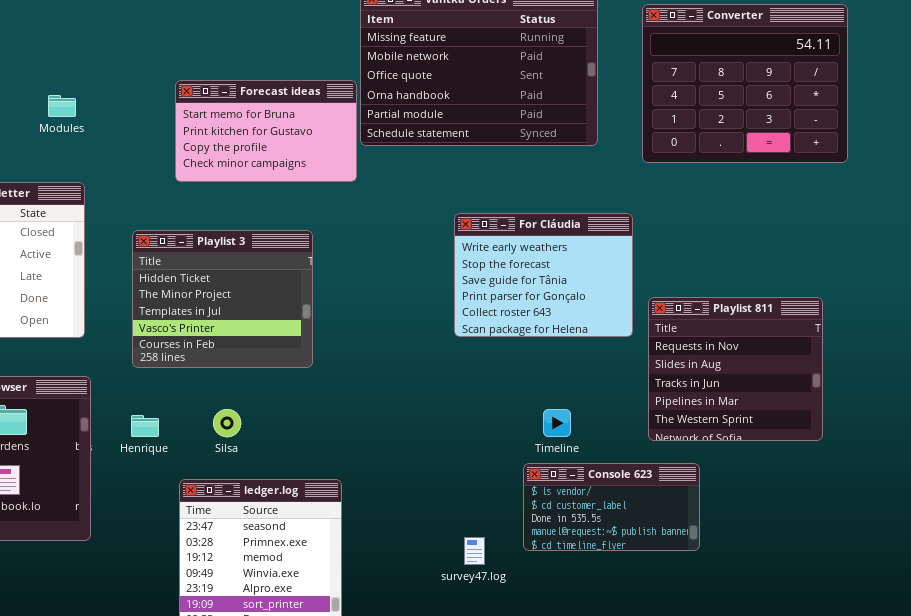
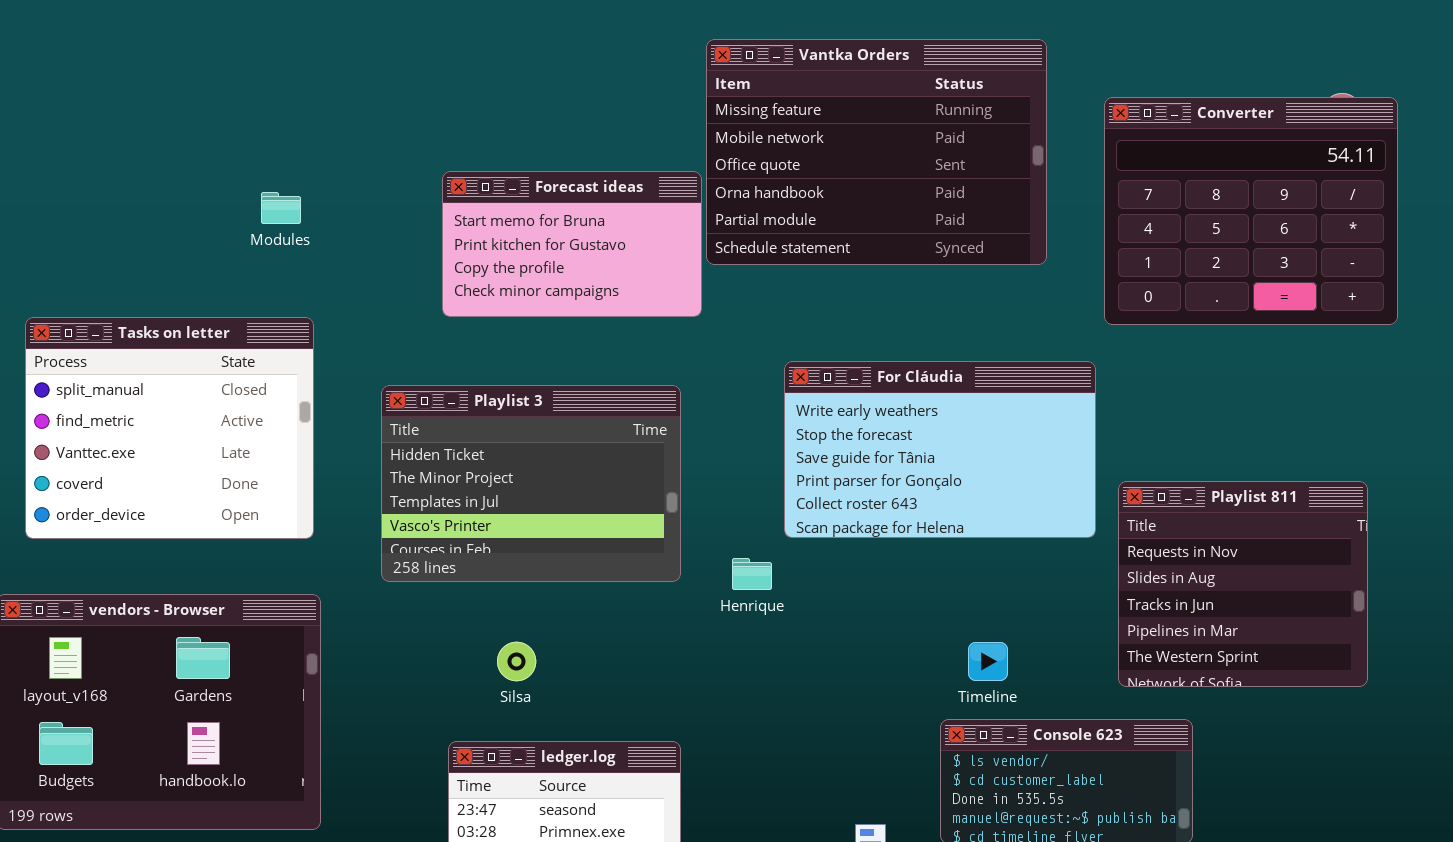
Converter: [642,4,848,163] -> [1104,97,1398,325], moved
For Cláudia: [454,213,633,337] -> [784,361,1096,538], resized
Playlist 3: [132,230,313,368] -> [381,385,681,582], resized
Henrique: [131,415,159,437] -> [732,558,772,590], moved

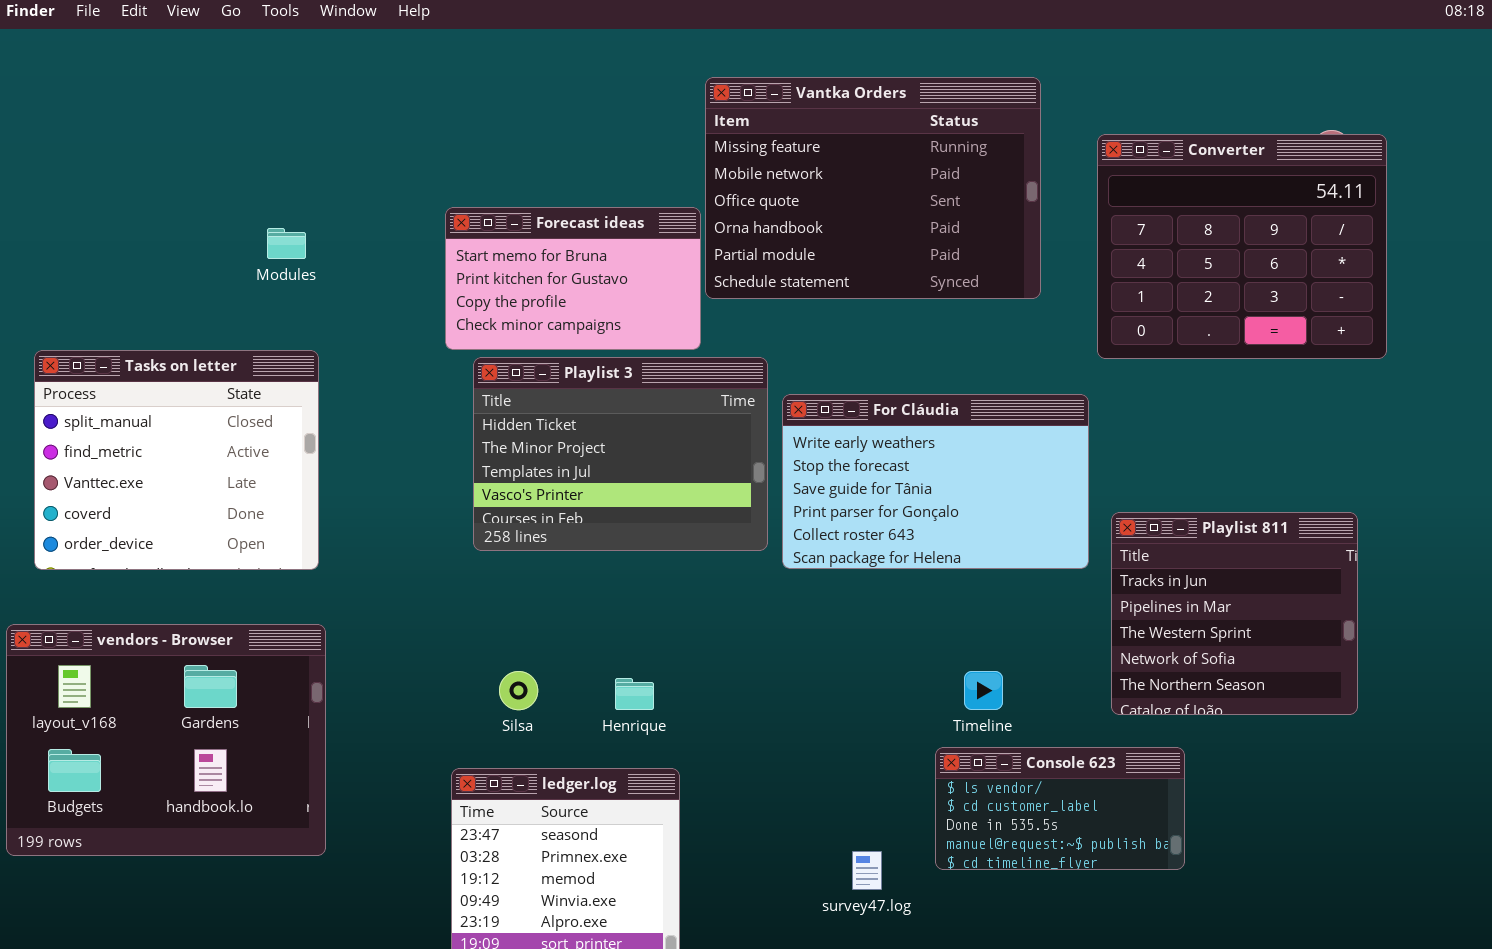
Playlist 3: [381,385,681,582] -> [473,357,768,551], moved
Playlist 811: [1118,481,1368,687] -> [1111,512,1358,715], scrolled down 2 rows
Henrique: [732,558,772,590] -> [615,678,654,710], moved

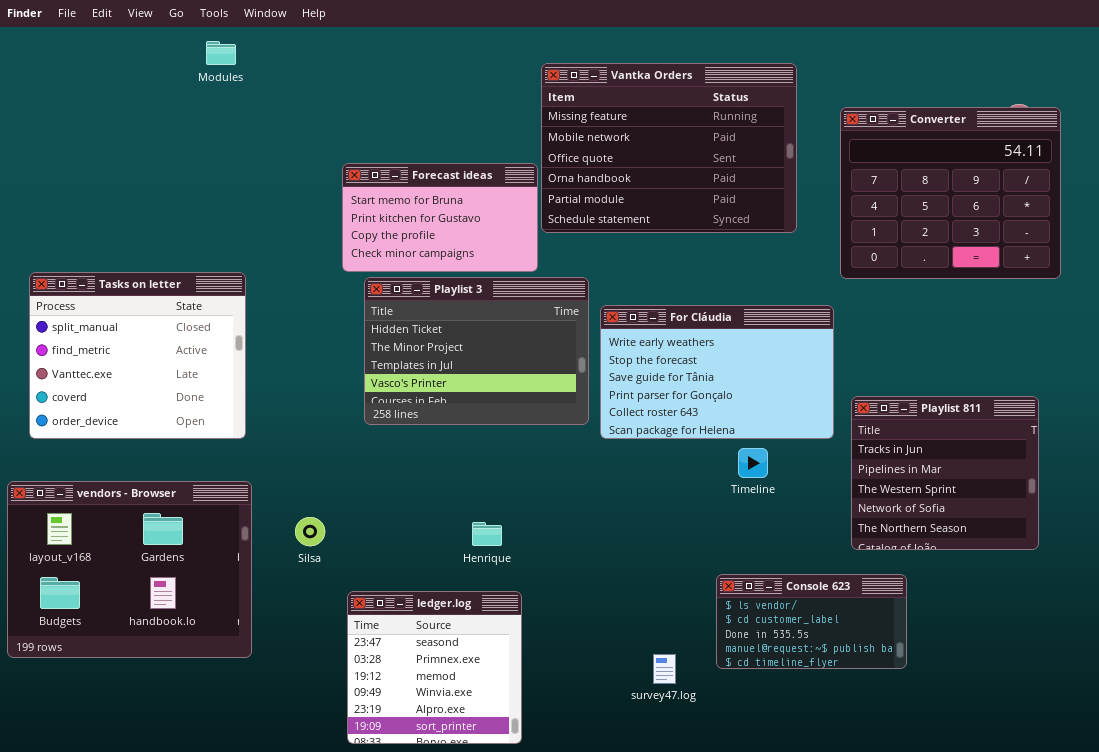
Modules: [267,228,306,259] -> [206,41,236,65], moved
Silsa: [499,671,538,710] -> [295,517,325,546], moved
Timeline: [964,671,1003,710] -> [738,448,768,478], moved

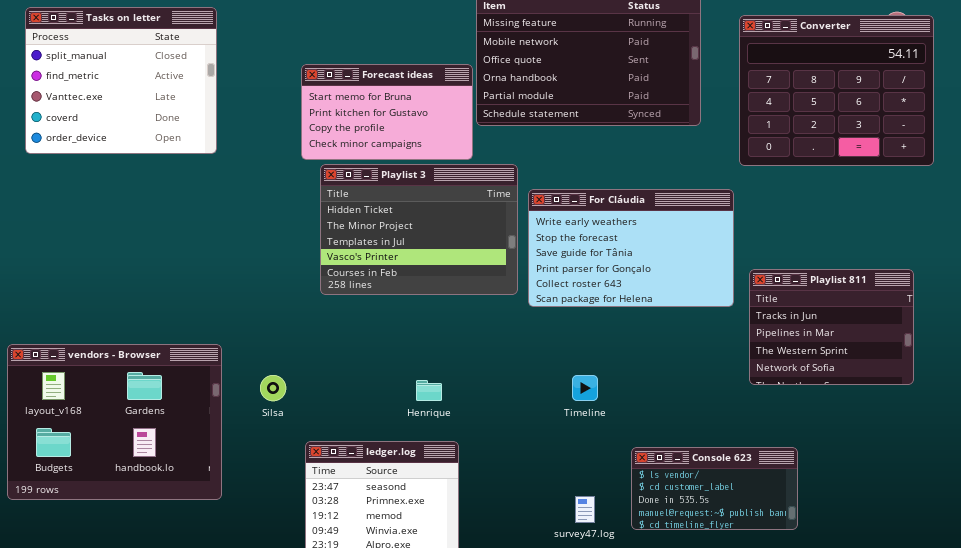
Tasks on letter: [29,272,246,439] -> [25,7,217,154], moved
Playlist 811: [851,396,1039,550] -> [749,269,914,385], resized
Timeline: [738,448,768,478] -> [572,375,598,401], moved
Console 623: [716,574,907,669] -> [631,447,798,530], moved

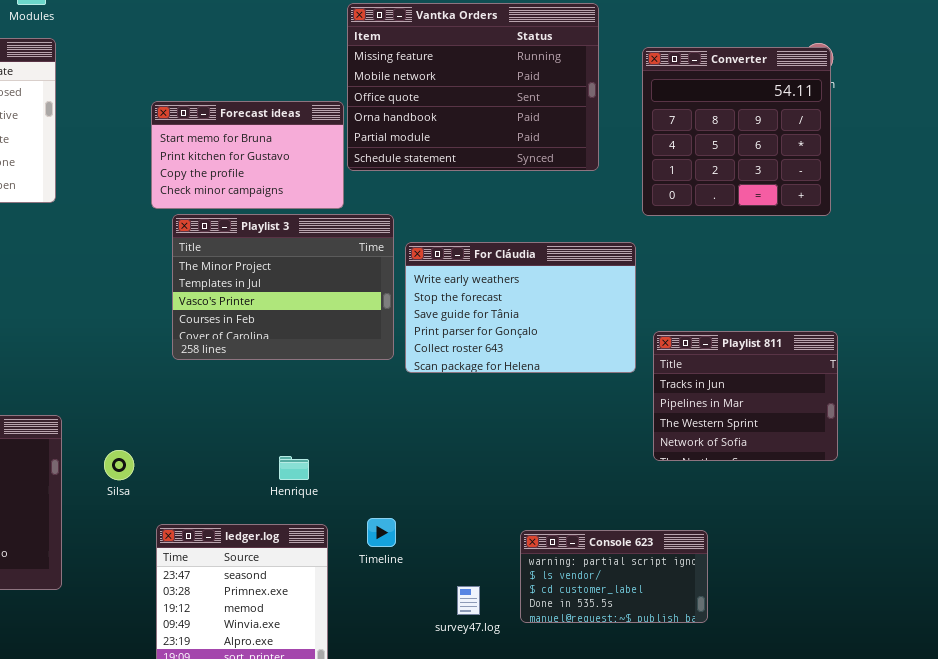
Converter: [739,15,934,166] -> [642,47,831,216], resized
Playlist 3: [320,164,518,295] -> [172,214,394,360], scrolled down 1 row
Timeline: [572,375,598,401] -> [367,518,396,547], moved
Console 623: [631,447,798,530] -> [520,530,708,623], scrolled up 1 row

